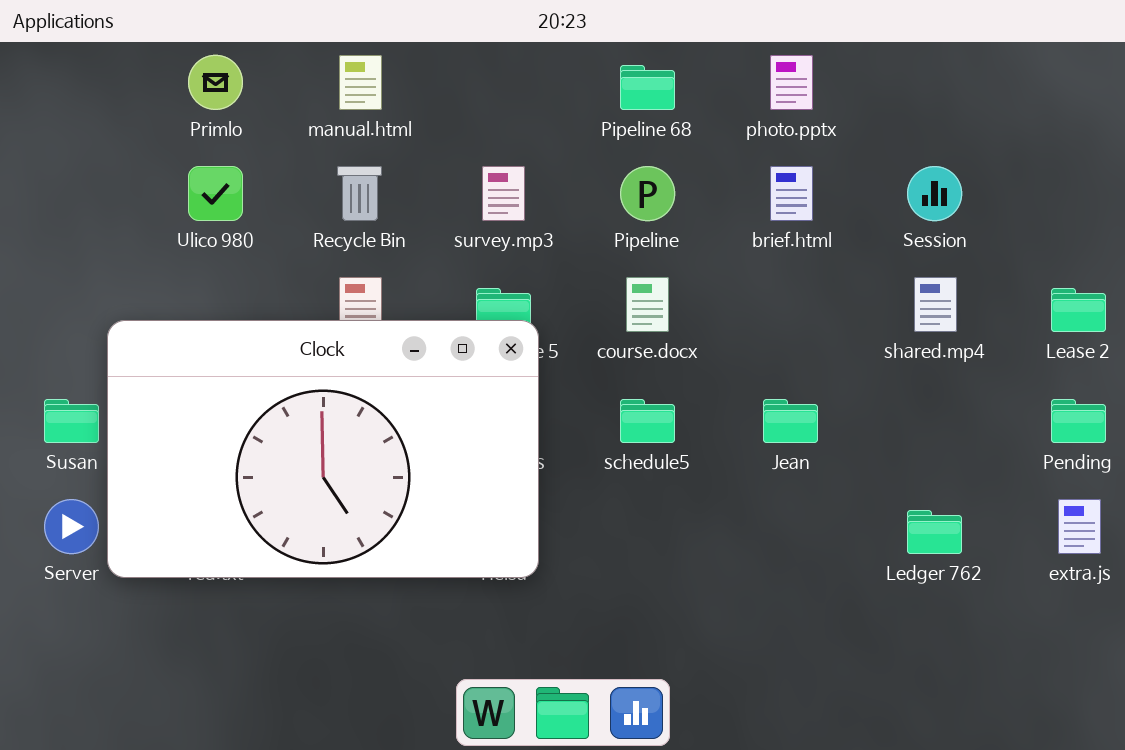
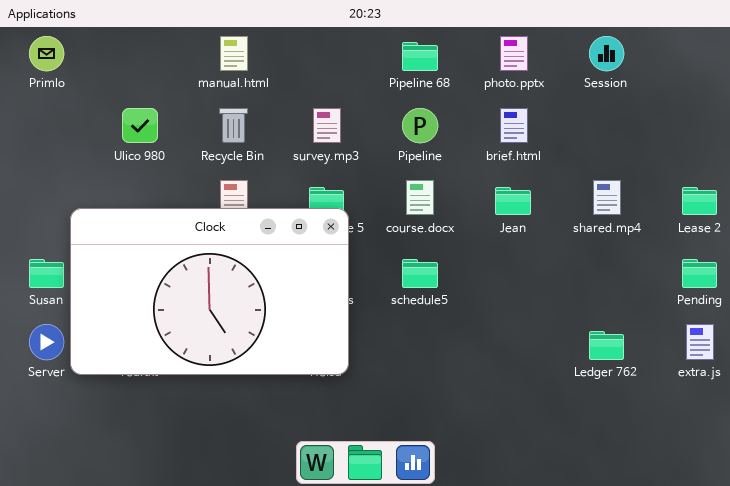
Primlo: [188,55,243,110] -> [29,36,64,71], moved
Session: [907,166,962,221] -> [589,36,624,71], moved
Jean: [763,399,818,443] -> [495,187,531,215], moved

